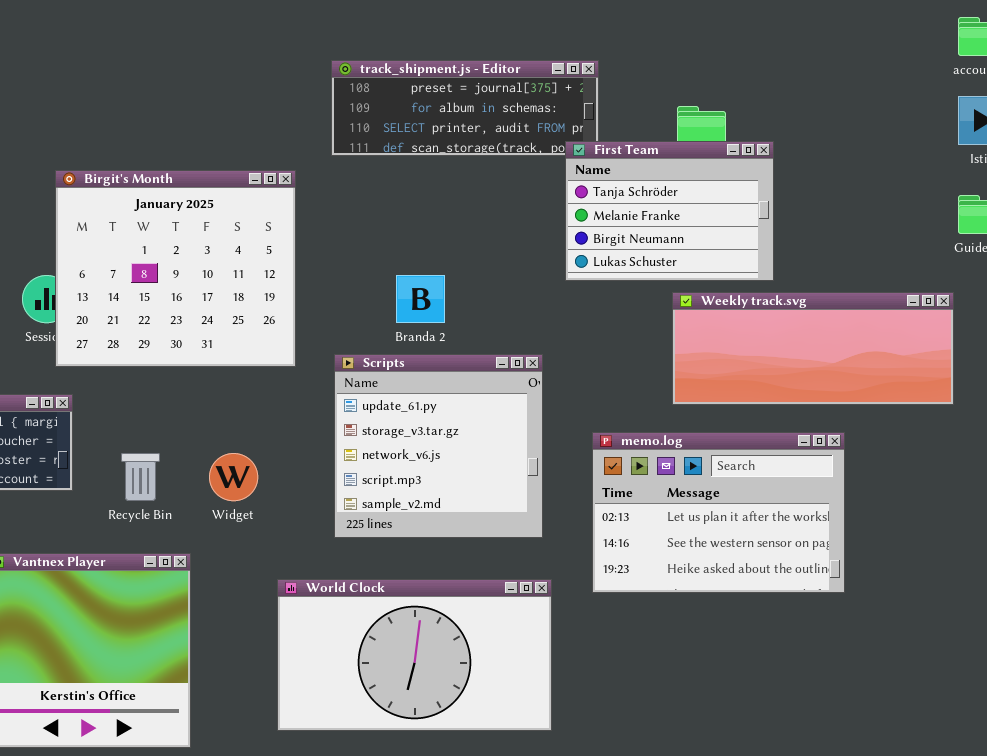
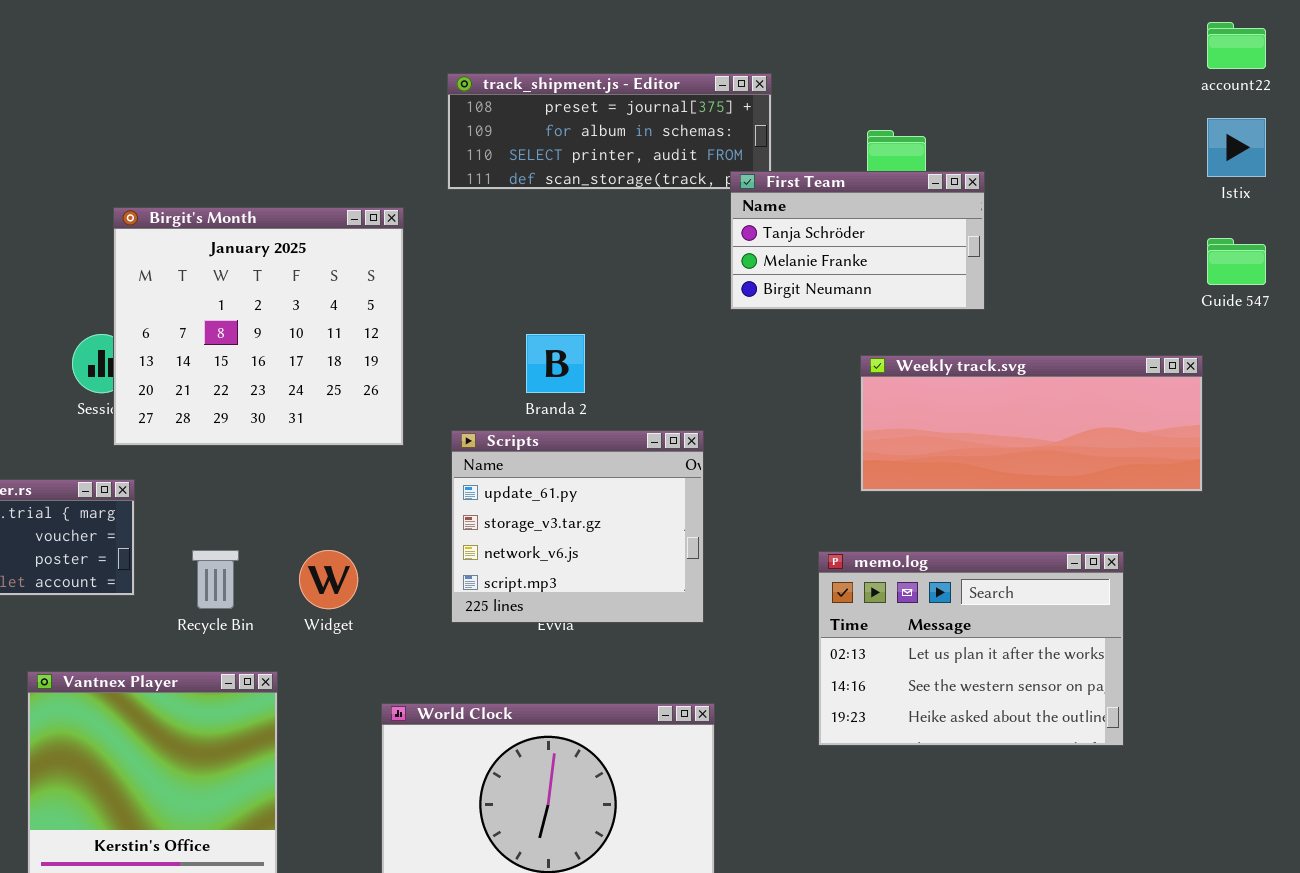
First Team: [565,141,774,281] -> [730,171,985,310], resized
Scripts: [334,354,543,538] -> [451,430,704,623], resized
memo.log: [592,432,845,593] -> [818,551,1124,746], moved

